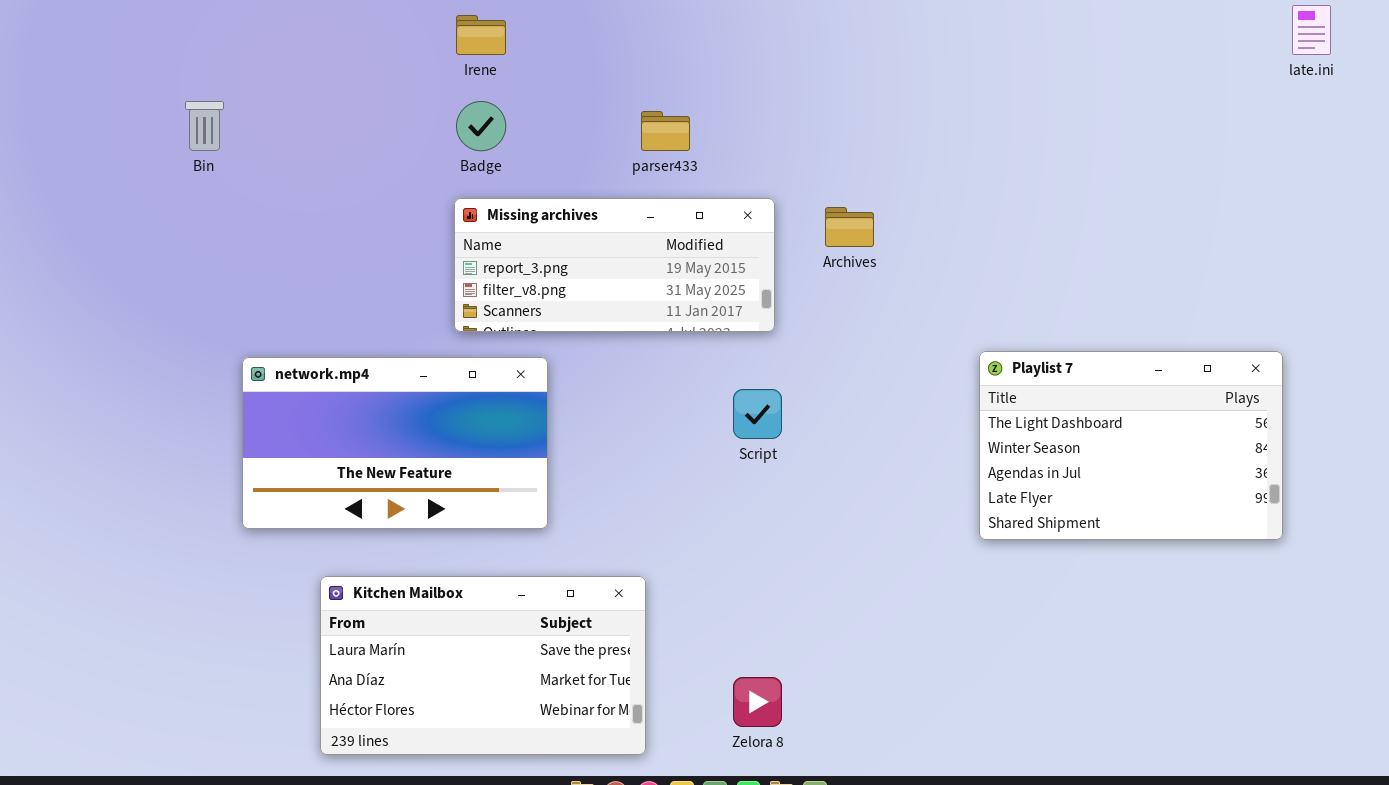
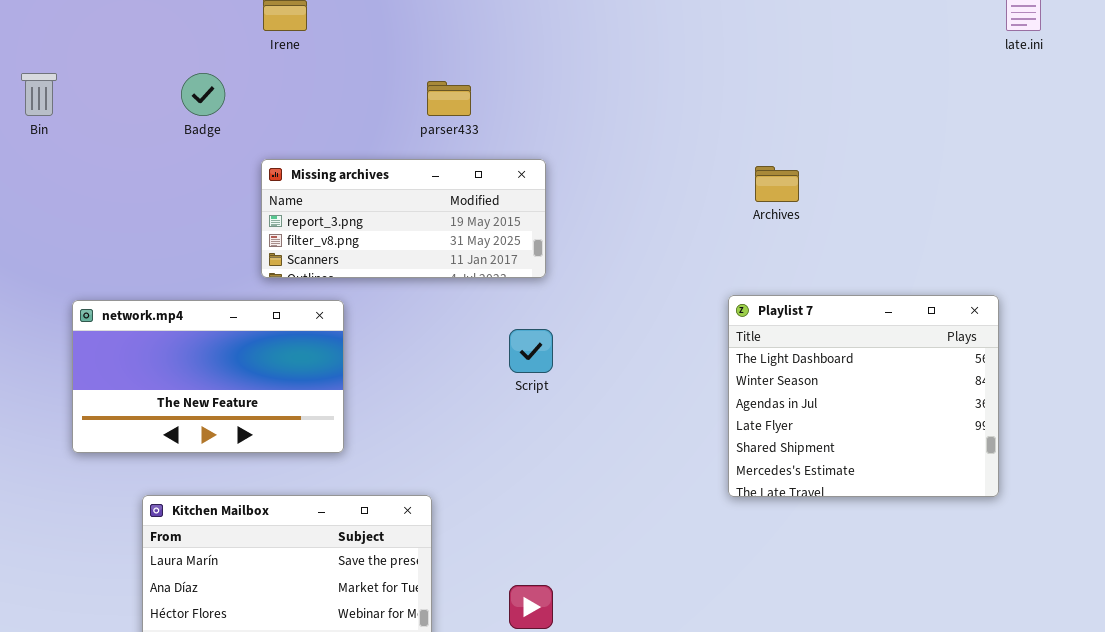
Badge: [456,101,506,151] -> [181,73,225,116], moved
Archives: [825,207,874,247] -> [755,166,799,202], moved
Playlist 7: [979,351,1283,540] -> [728,295,999,497], resized

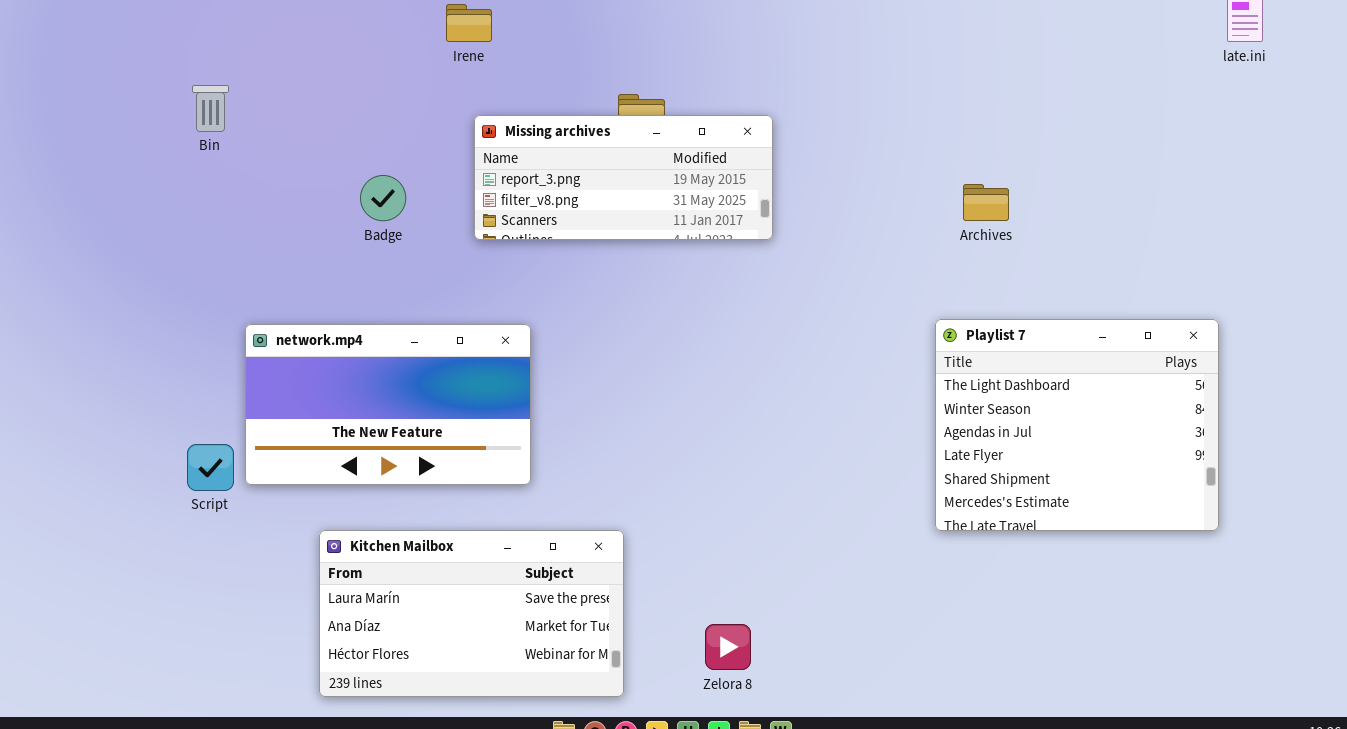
Badge: [181,73,225,116] -> [360,175,406,221], moved
Missing archives: [261,159,546,278] -> [474,115,773,240], moved
Script: [509,329,553,373] -> [187,444,234,491], moved

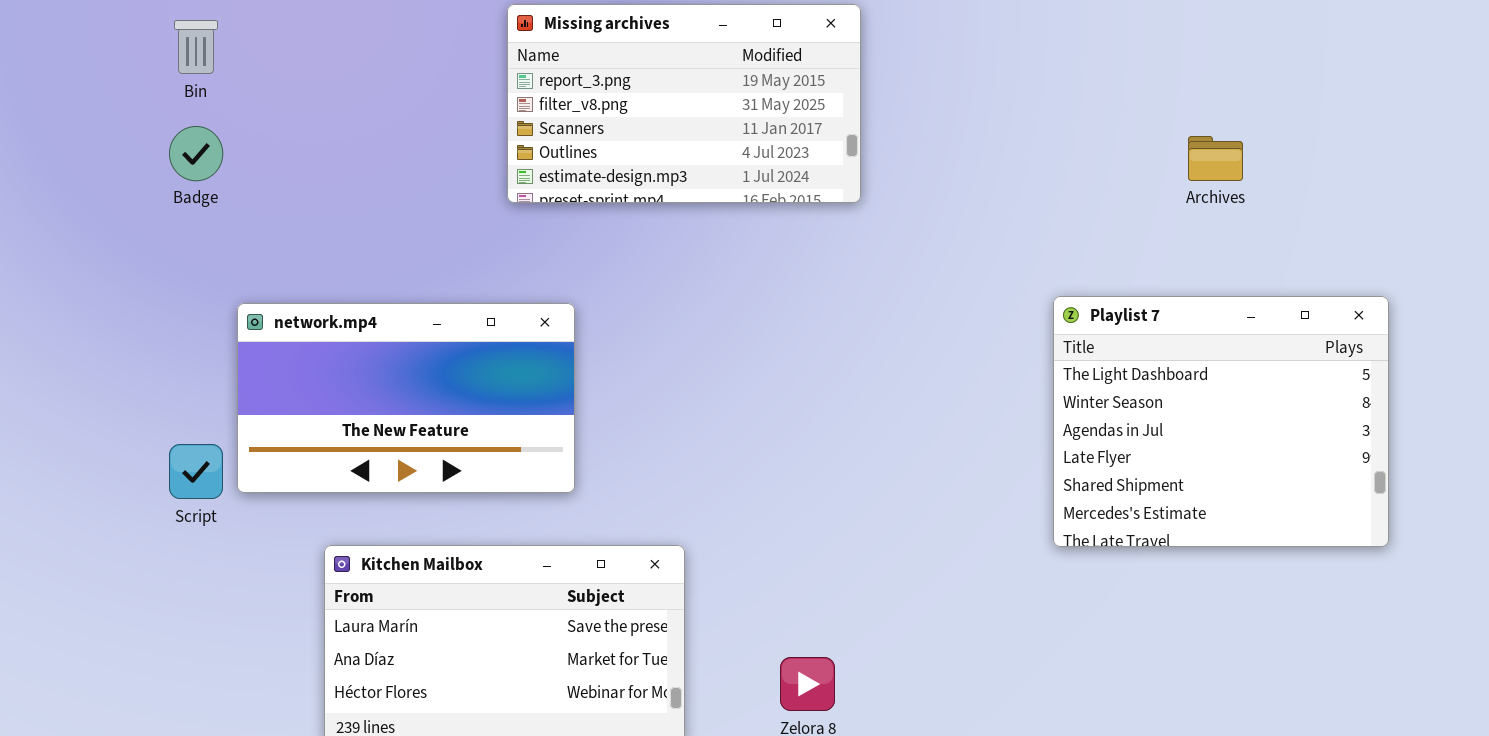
Missing archives: [474,115,773,240] -> [507,4,861,203], resized
Badge: [360,175,406,221] -> [169,126,223,181], moved
Archives: [963,184,1009,221] -> [1188,136,1243,181], moved

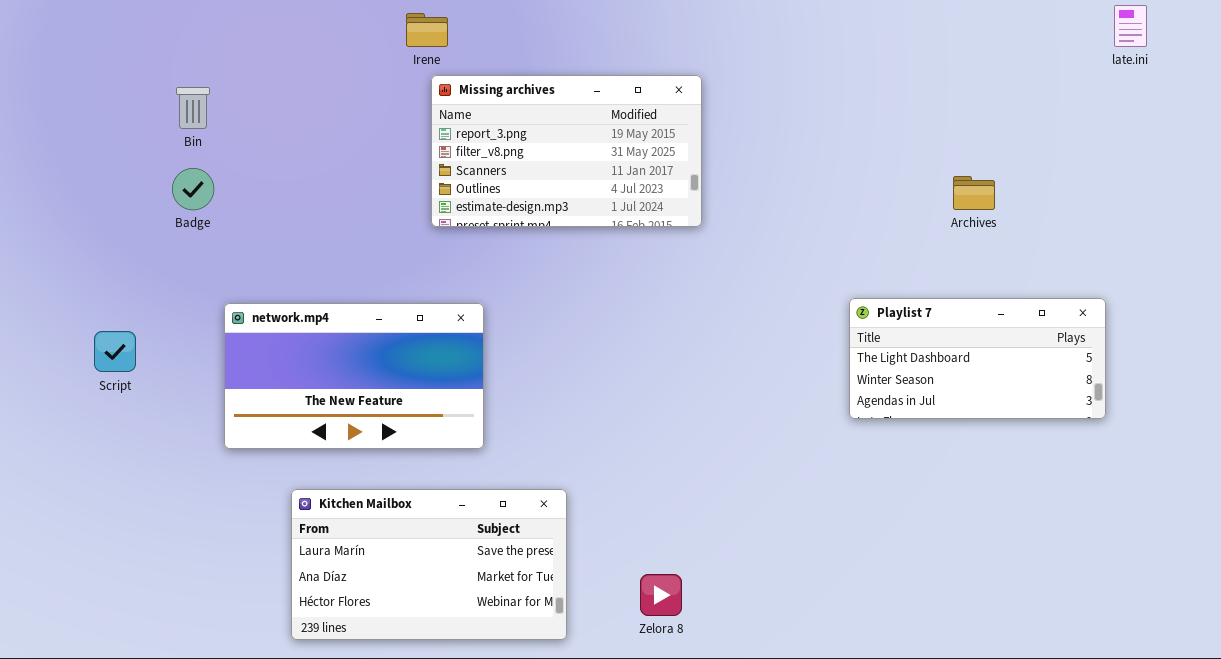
Playlist 7: [1053,296,1389,547] -> [849,298,1106,419], resized
Script: [169,444,223,499] -> [94,331,136,372], moved

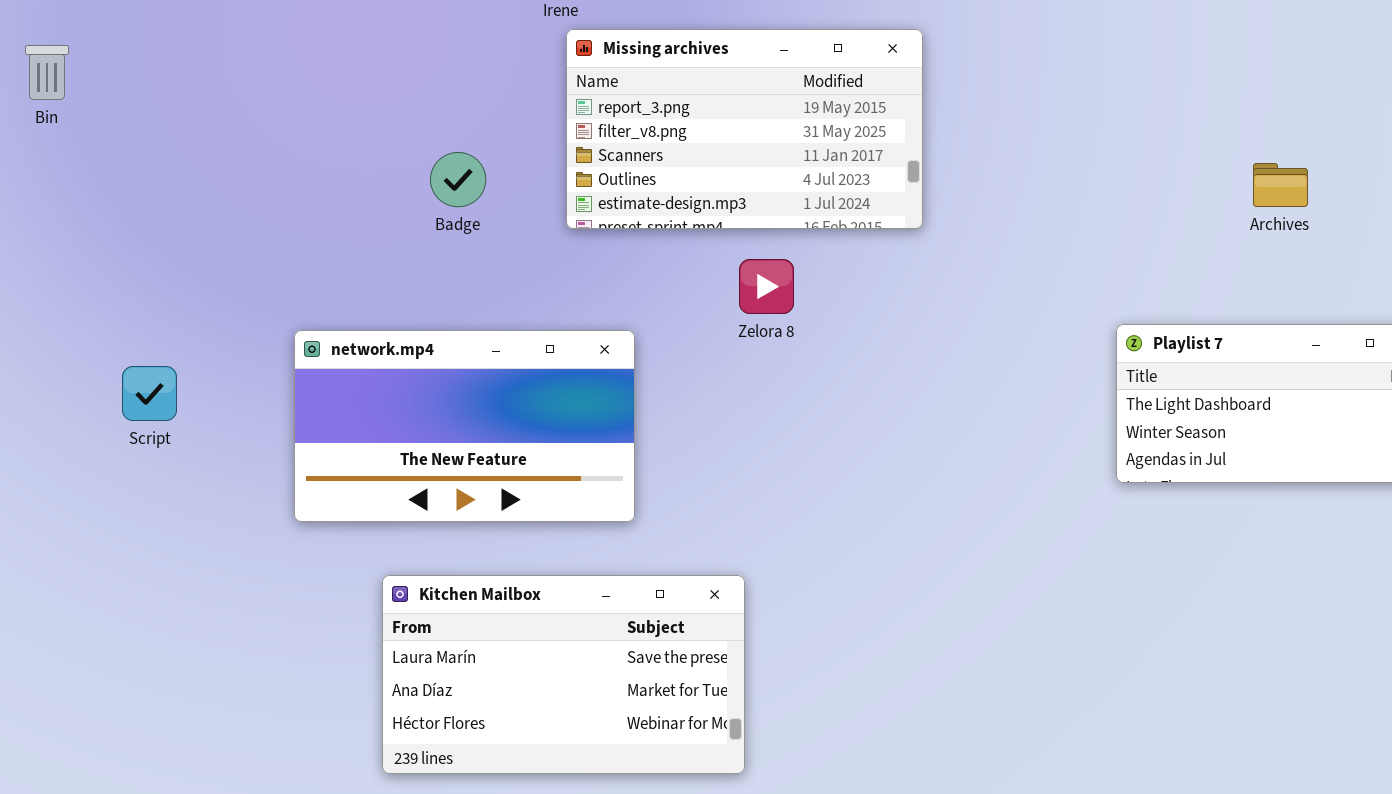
Bin: [176,87,210,129] -> [25,45,69,100], moved
Badge: [172,168,214,210] -> [430,152,486,207], moved
Zelora 8: [640,574,682,616] -> [739,259,794,314], moved

